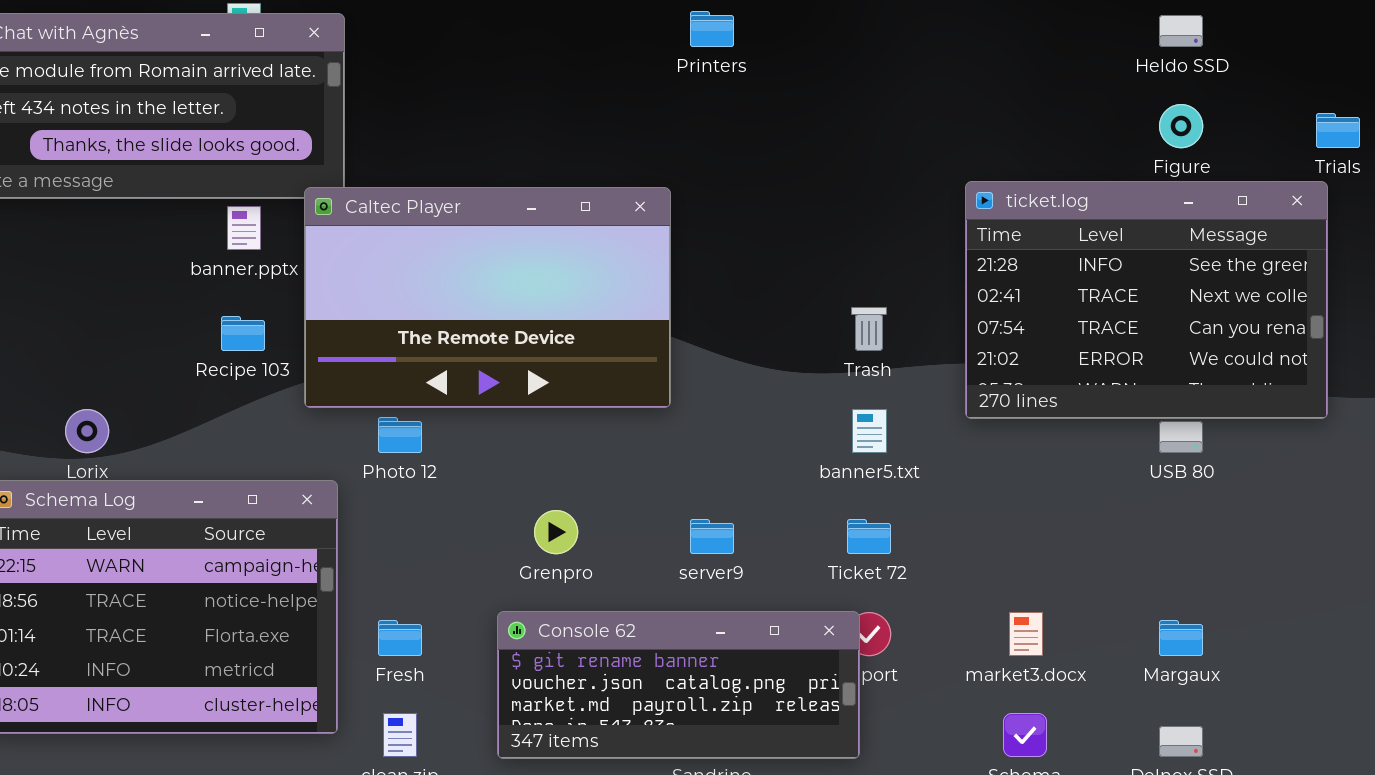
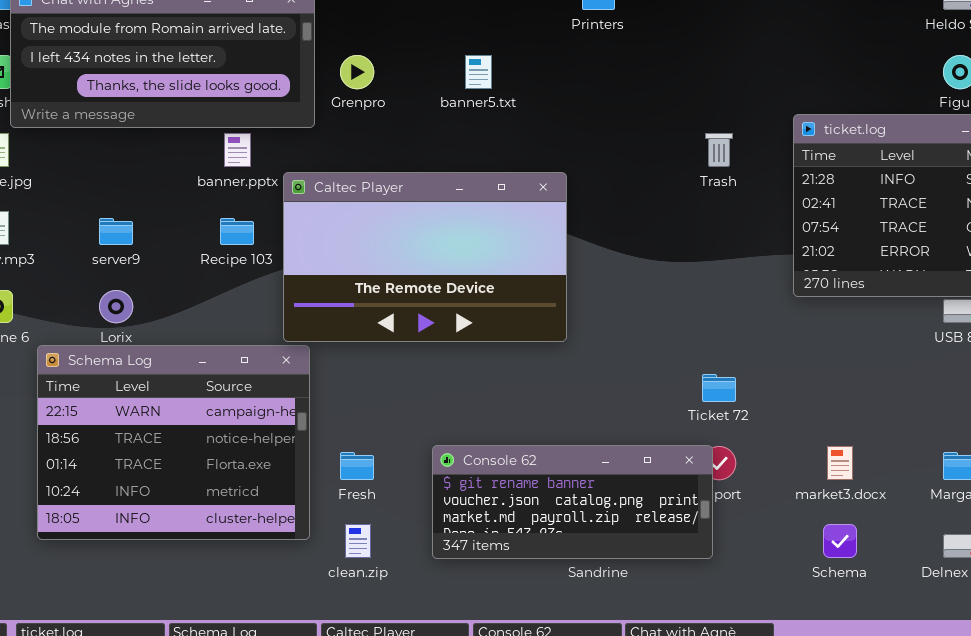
Caltec Player: [304,187,671,408] -> [283,172,567,342], moved
Trash: [851,307,887,351] -> [705,133,733,167], moved
banner5.txt: [852,409,887,453] -> [465,55,492,89], moved
Grenpro: [534,510,578,554] -> [340,55,374,89], moved
server9: [690,519,734,554] -> [99,218,133,245], moved

